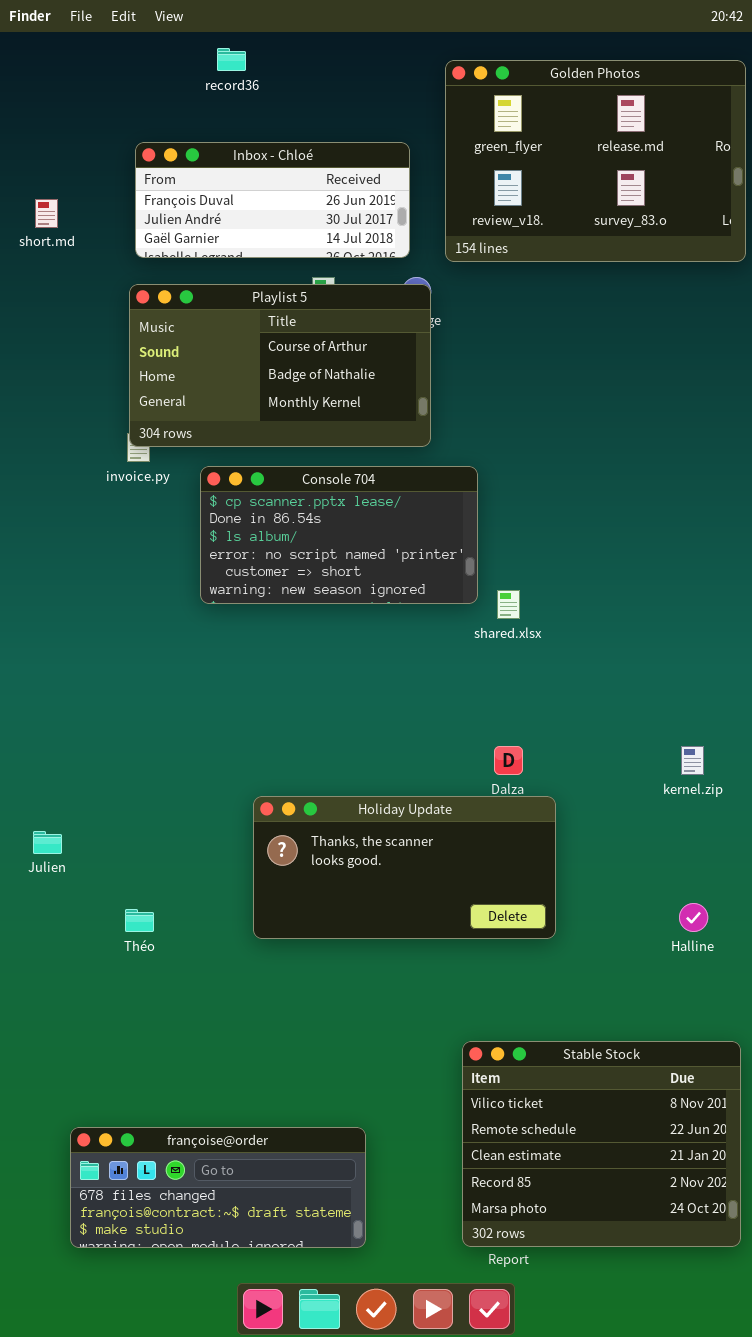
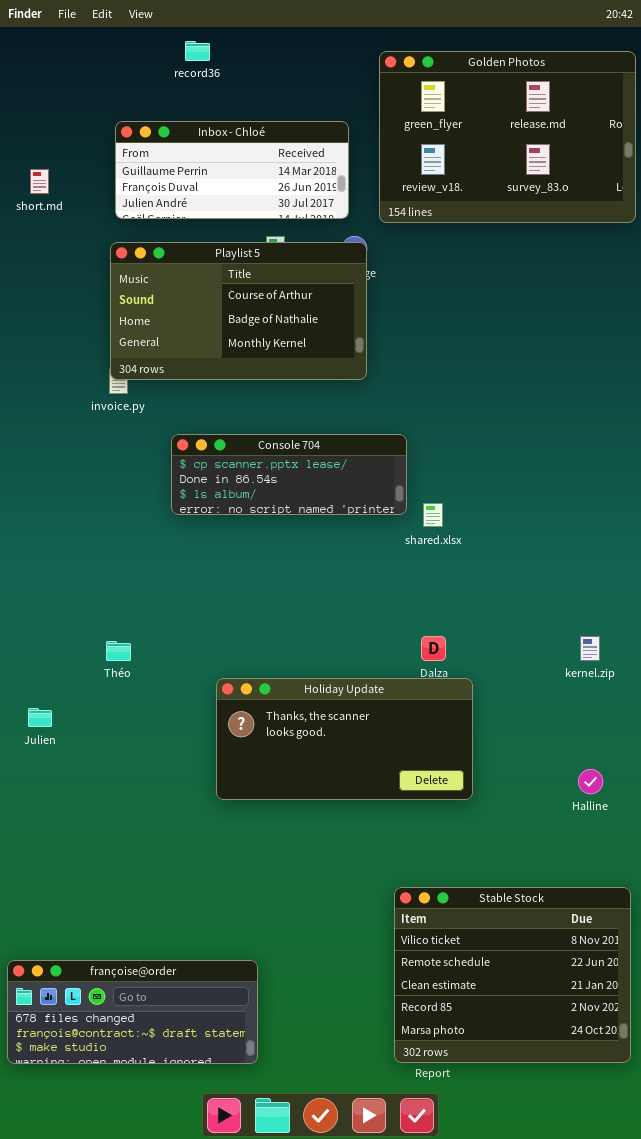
Inbox - Chloé: [135,142,410,258] -> [115,121,349,219], scrolled up 1 row
Console 704: [200,466,478,604] -> [171,434,407,515], resized
Théo: [125,909,154,932] -> [106,641,131,661], moved
françoise@order: [70,1127,366,1248] -> [7,960,258,1064], moved

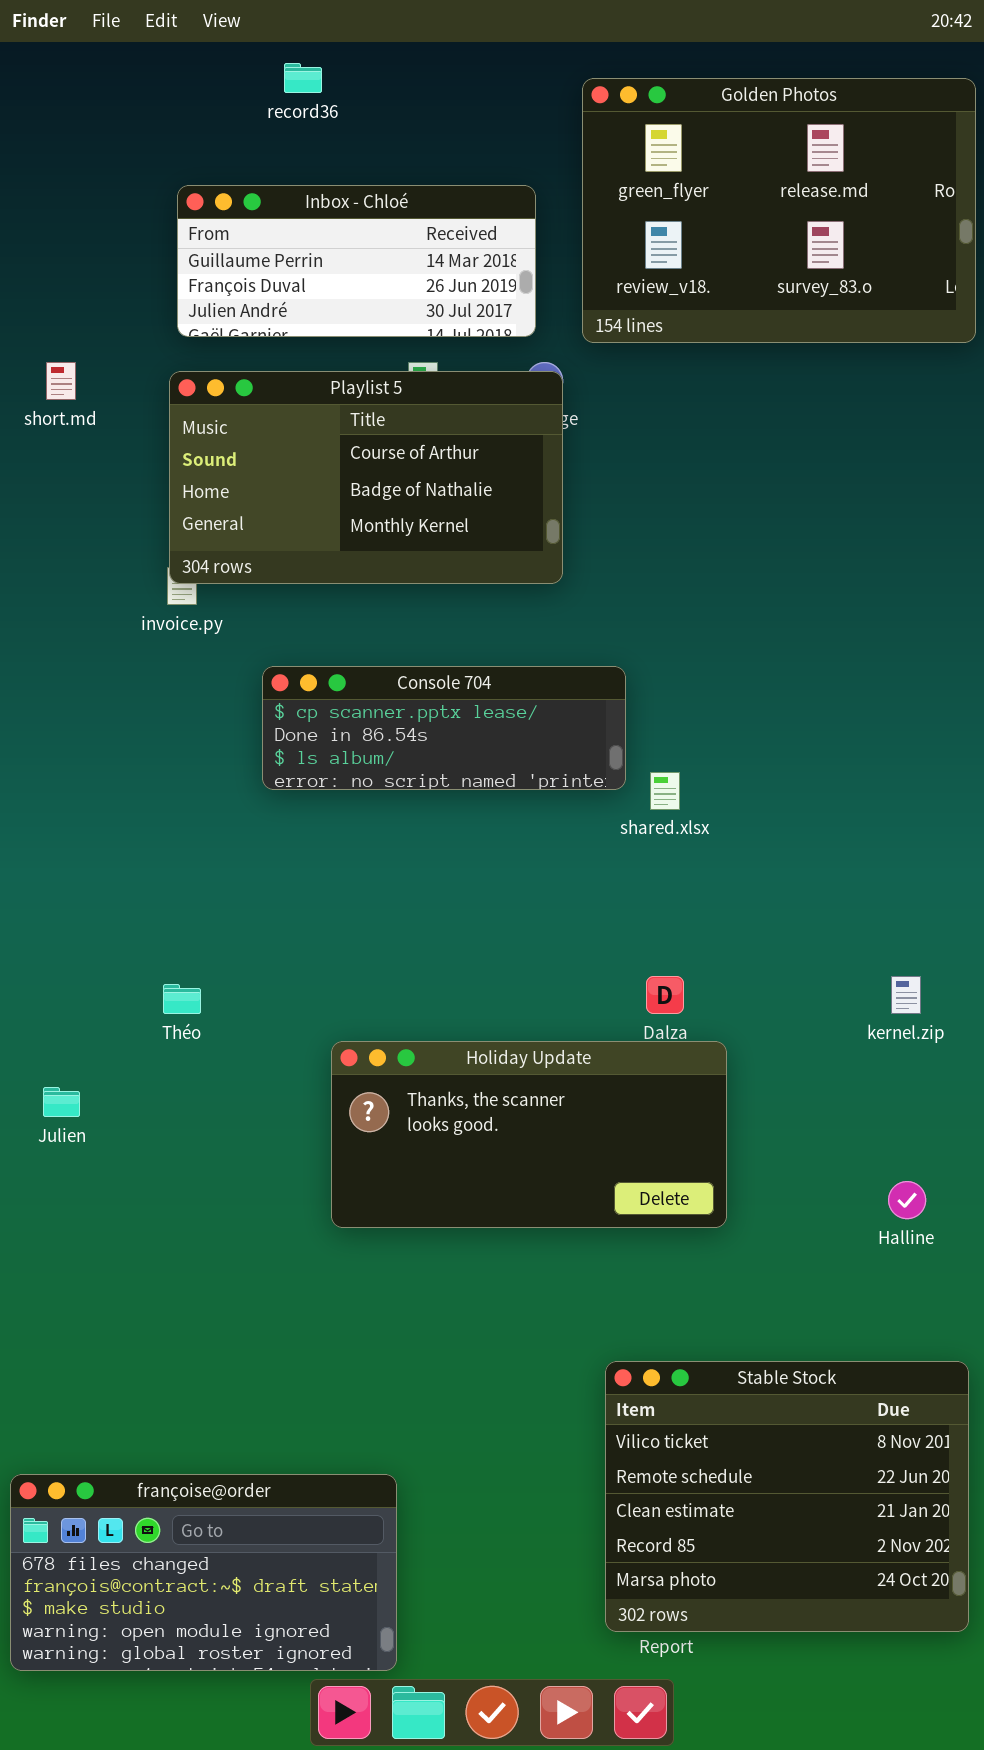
short.md: [30,169,49,194] -> [46,362,76,400], moved
françoise@order: [7,960,258,1064] -> [10,1474,397,1671], resized

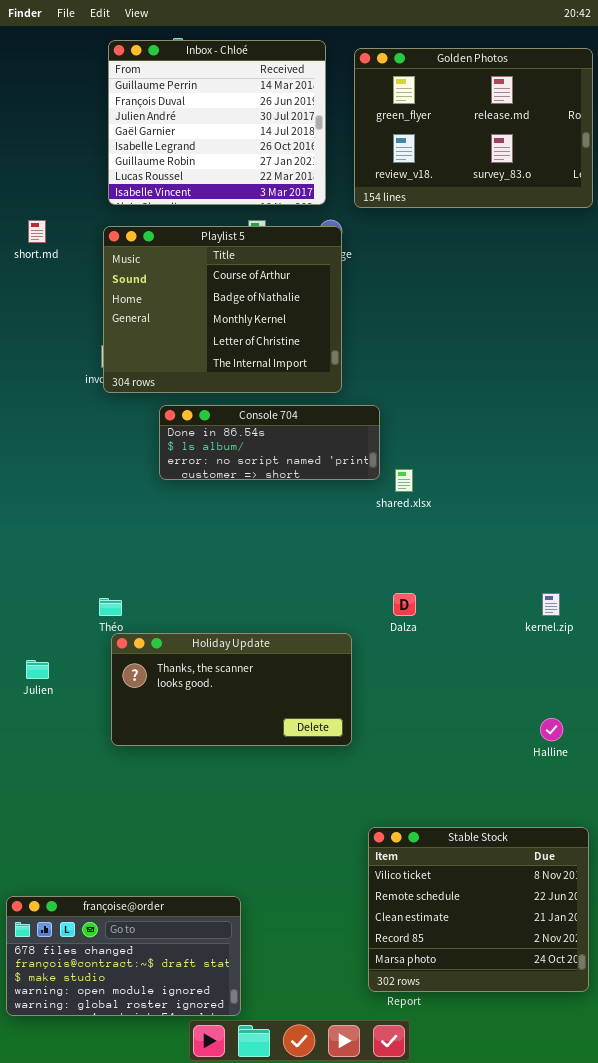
Inbox - Chloé: [177,185,536,337] -> [108,40,326,205], resized
Playlist 5: [169,371,563,584] -> [103,226,342,393], resized
Console 704: [262,666,626,790] -> [159,405,380,480], scrolled down 1 row
Holiday Update: [331,1041,727,1228] -> [111,633,352,746], moved

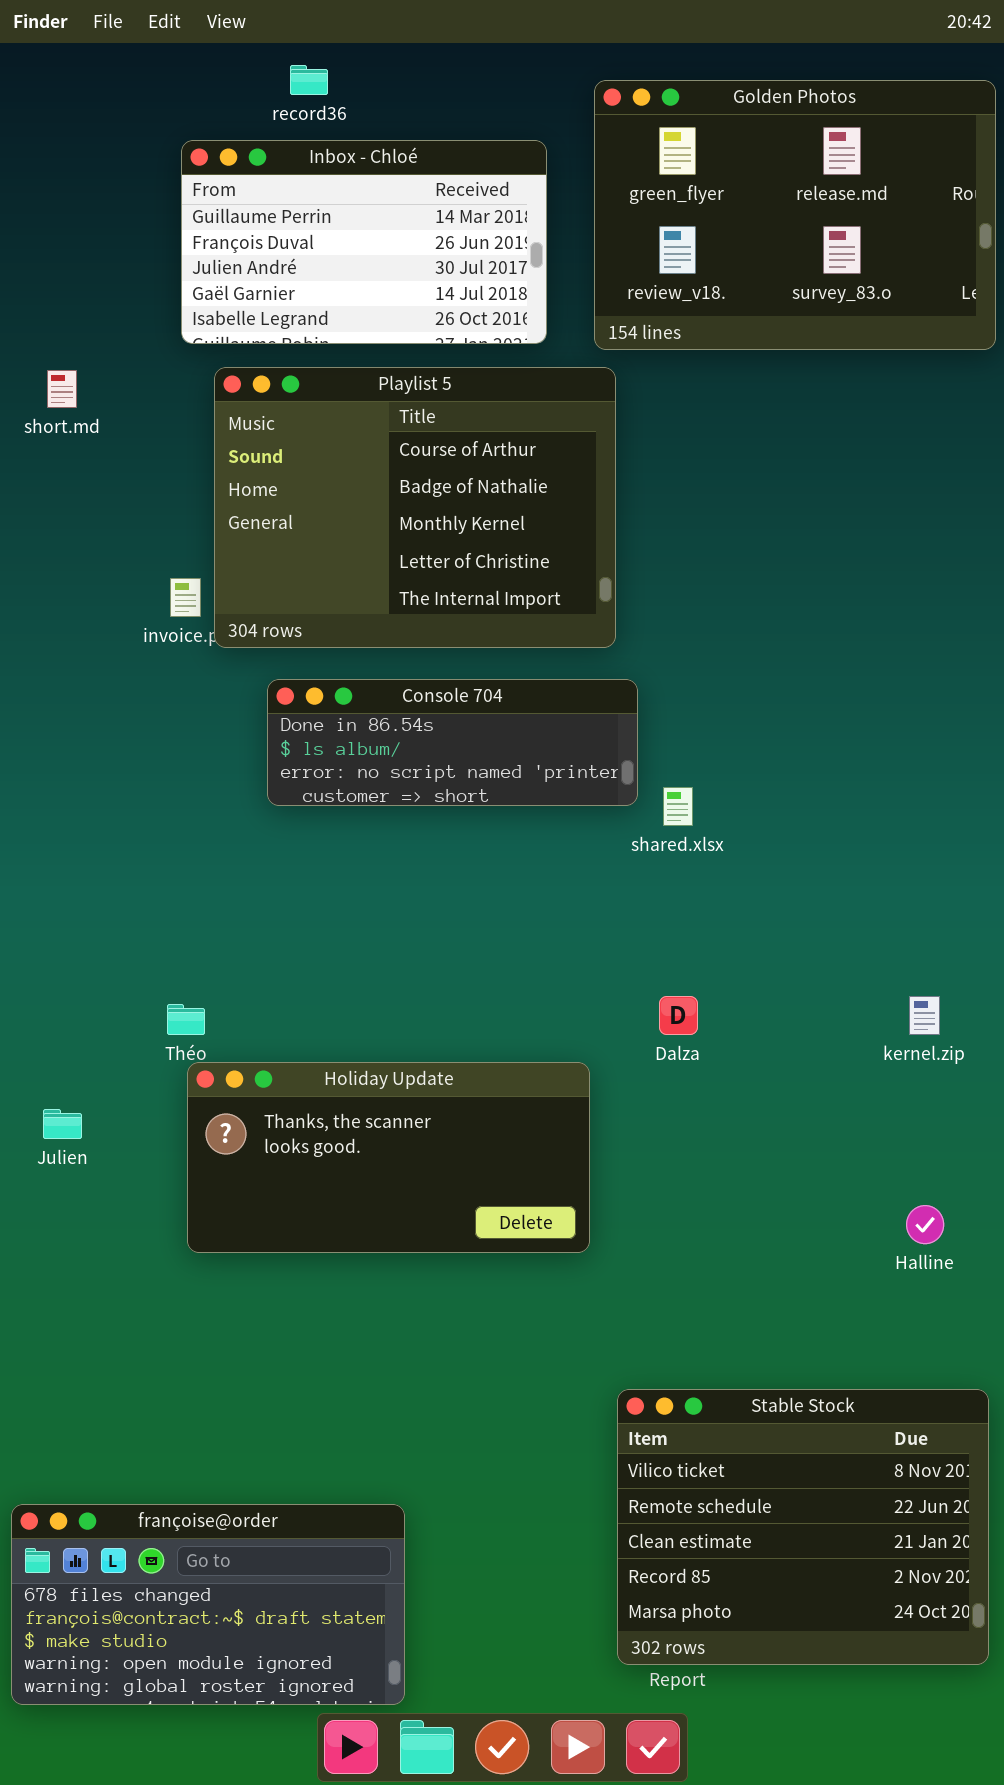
Inbox - Chloé: [108,40,326,205] -> [181,140,547,344], resized
Playlist 5: [103,226,342,393] -> [214,367,616,648], moved

